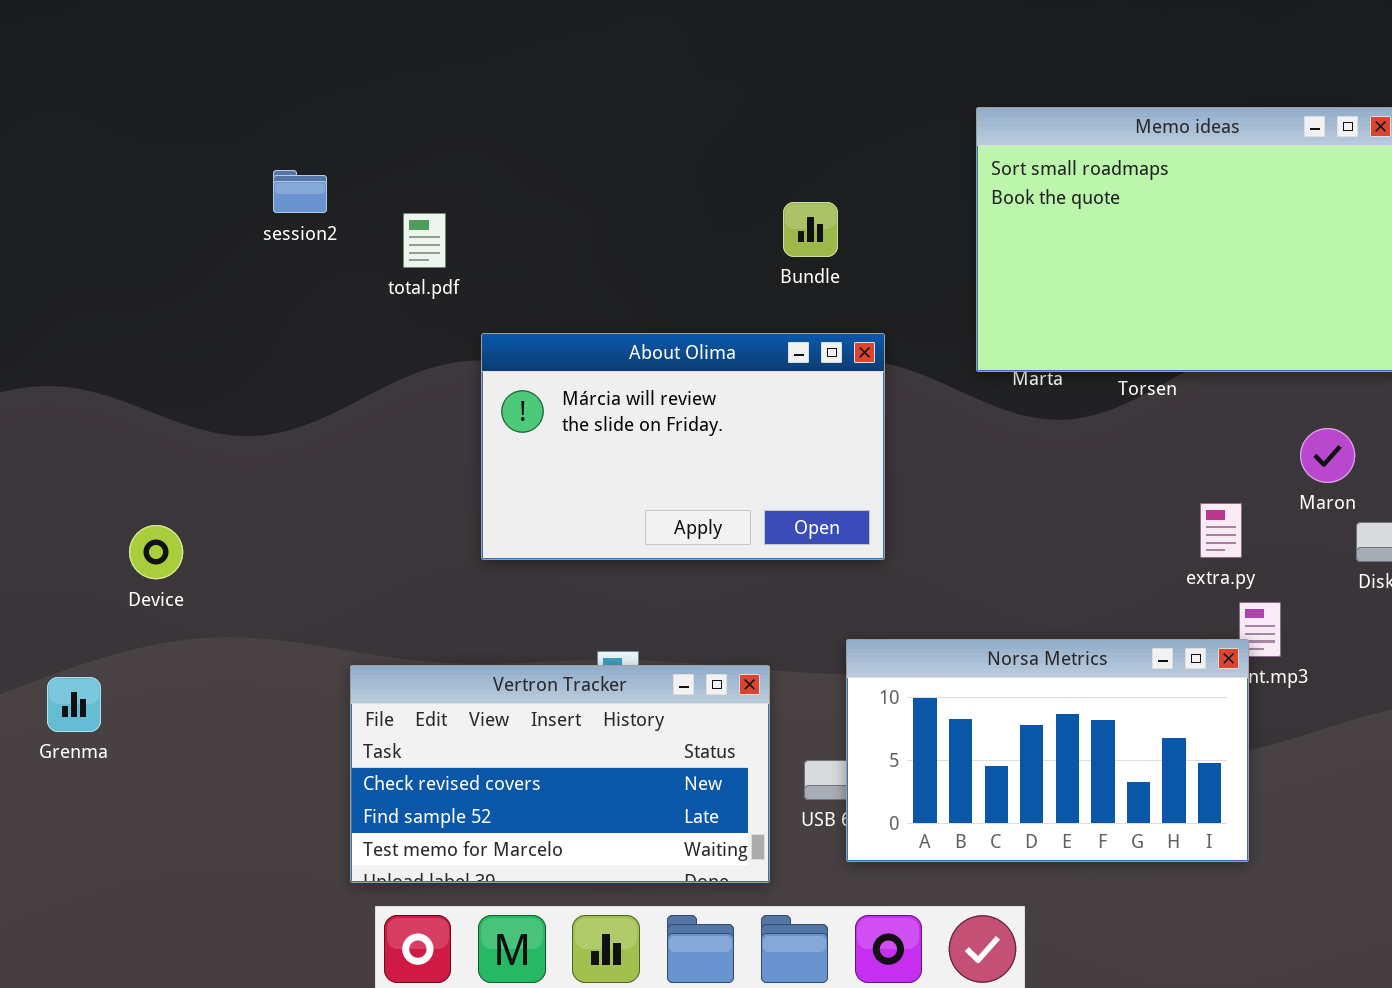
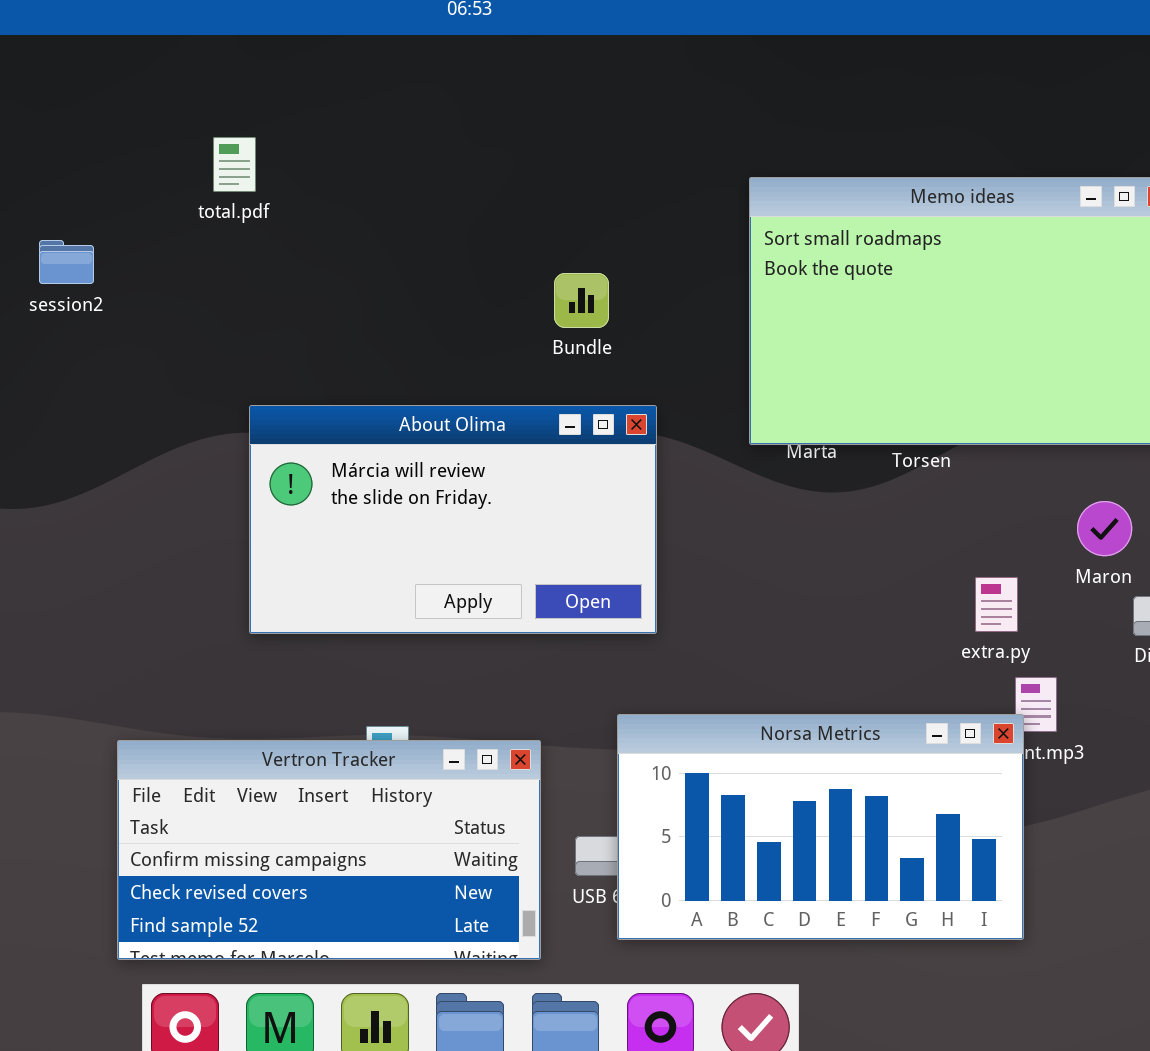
total.pdf: [403,213,446,268] -> [213,137,256,192], moved
Vertron Tracker: [350,665,770,883] -> [117,740,541,960], scrolled up 1 row

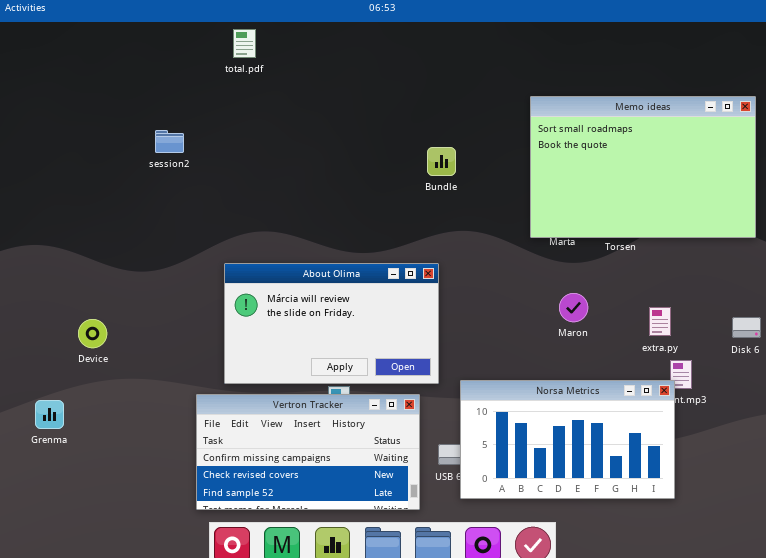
total.pdf: [213,137,256,192] -> [233,29,256,58], moved
About Olima: [249,405,657,634] -> [224,263,439,384], moved
Maron: [1077,501,1132,556] -> [559,293,588,322], moved

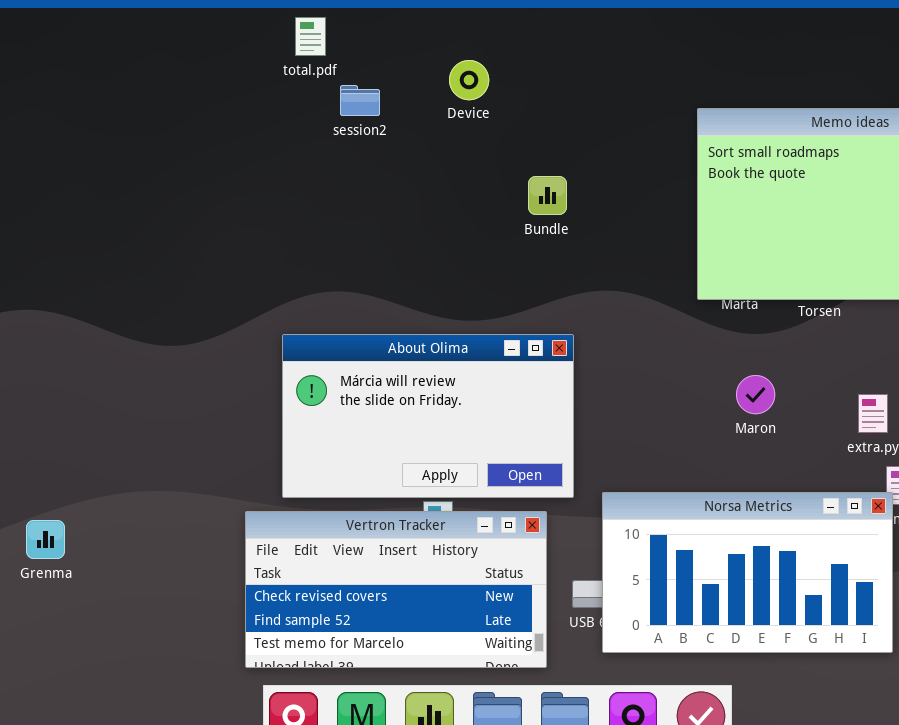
session2: [155,130,184,153] -> [340,85,380,116], moved
Bundle: [427,147,456,176] -> [528,176,567,215], moved
Device: [78,319,107,348] -> [449,60,489,100], moved
Vertron Tracker: [196,394,420,510] -> [245,511,547,668], scrolled down 1 row

